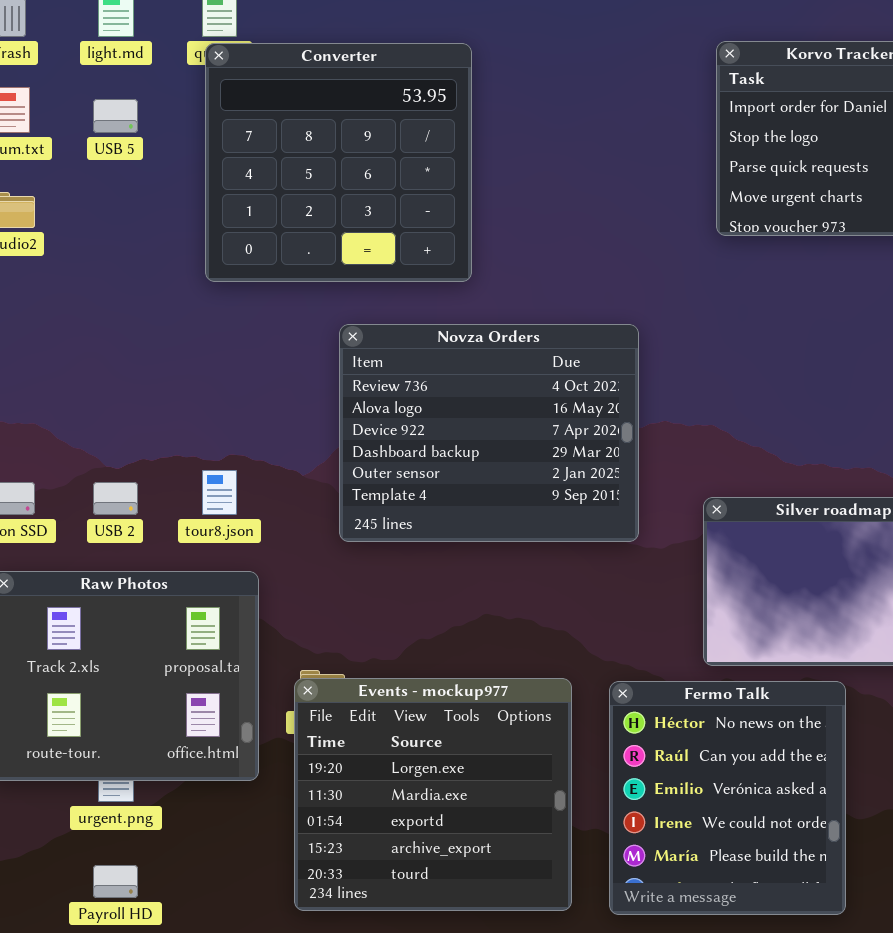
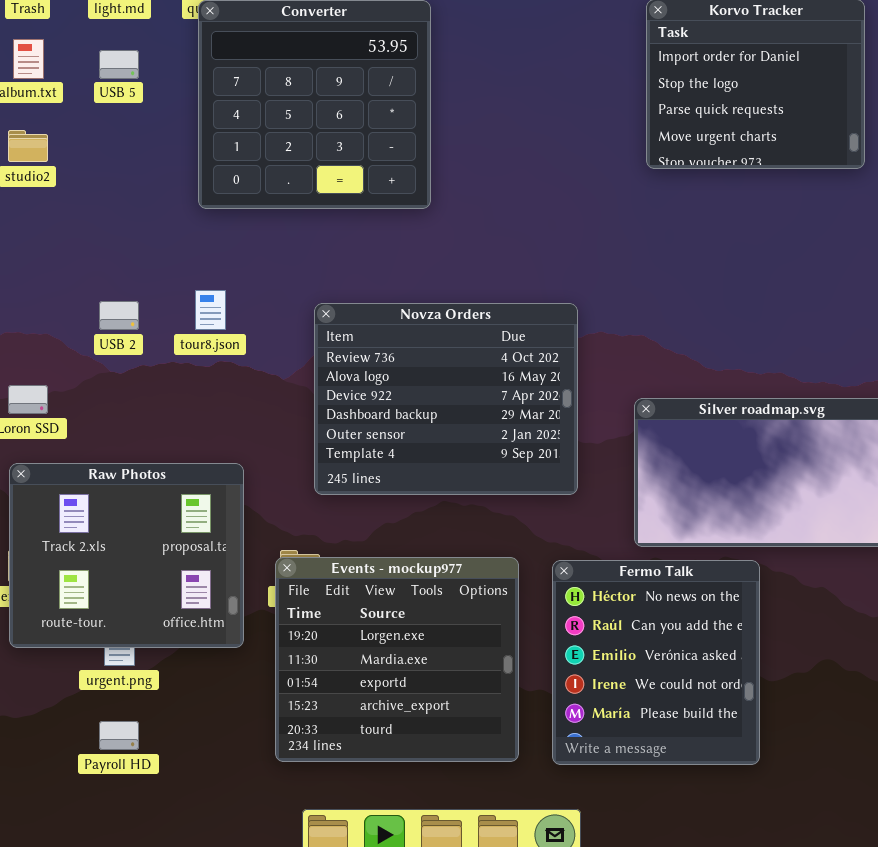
Novza Orders: [339,324,639,542] -> [314,303,578,495], moved
tour8.json: [202,470,237,515] -> [195,290,226,330], moved
USB 2: [93,482,138,515] -> [99,301,139,330], moved

